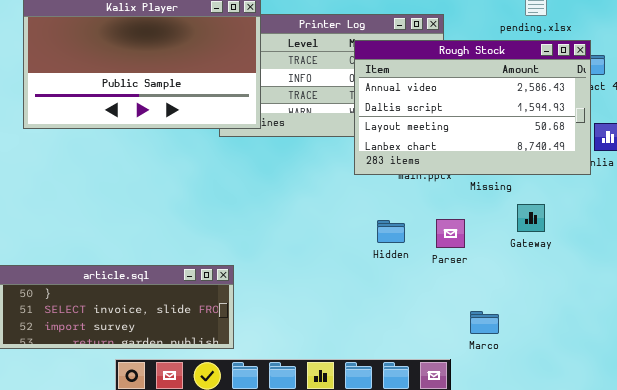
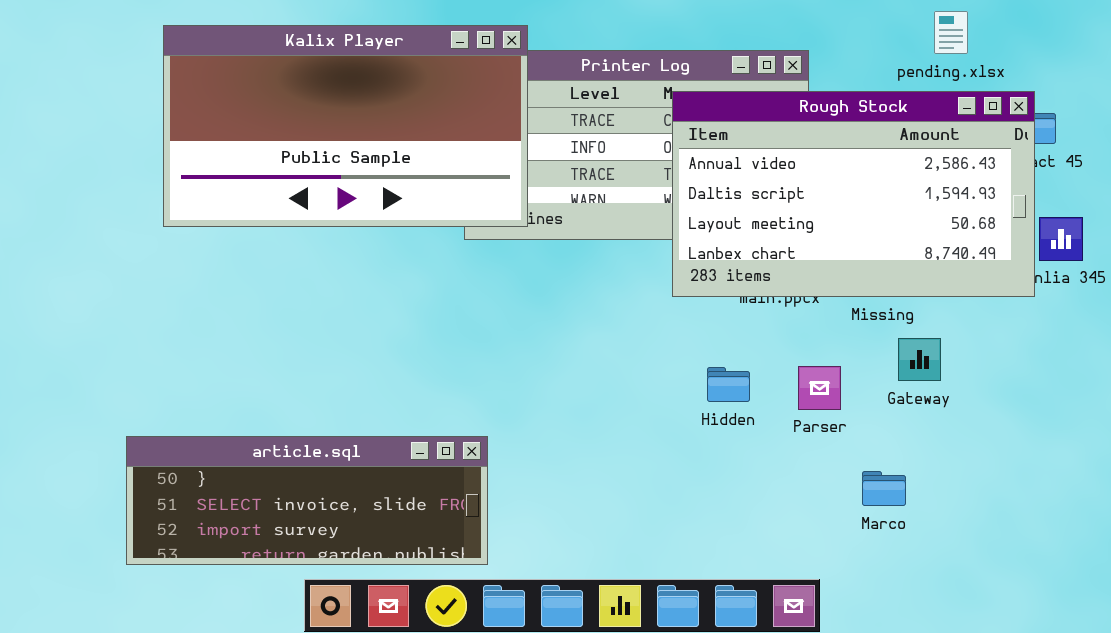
Gateway: [517,204,545,232] -> [898,338,941,381], moved
Marco: [470,311,499,334] -> [862,471,906,506], moved

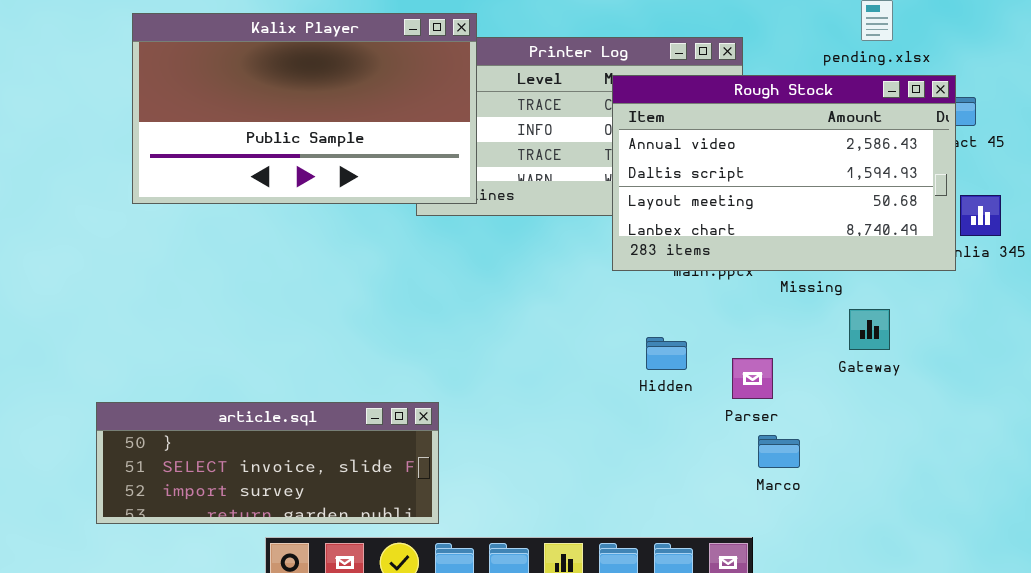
Gateway: [898,338,941,381] -> [849,309,890,350], moved
Parser: [798,366,841,410] -> [732,358,773,399], moved
Marco: [862,471,906,506] -> [758,435,800,468], moved

